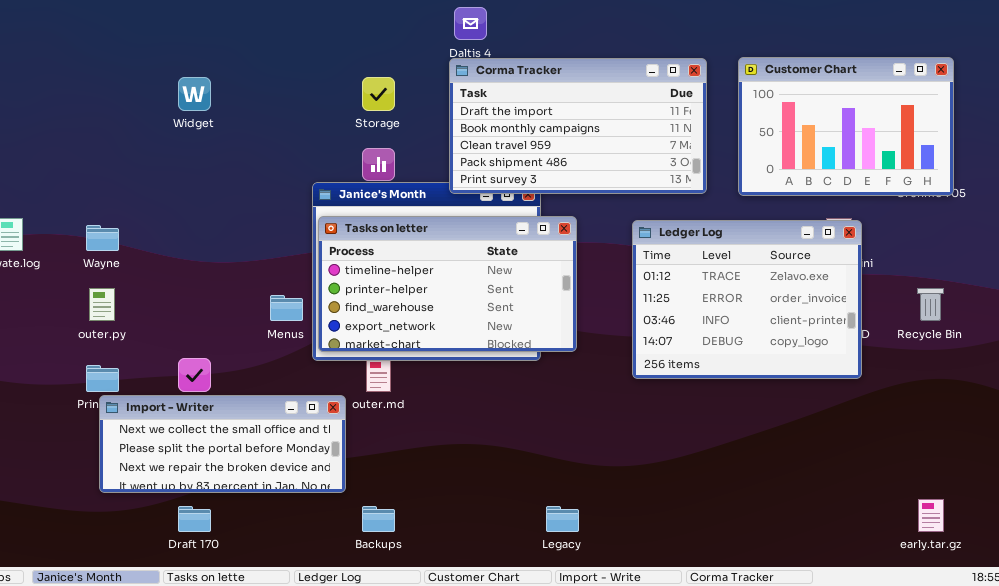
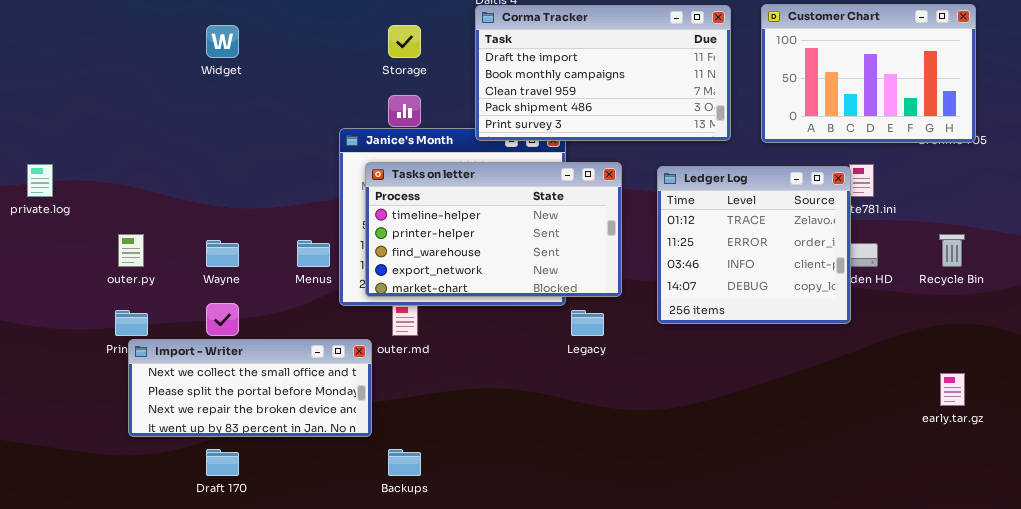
Tasks on letter: [318,216,577,352] -> [365,162,622,297], moved
Ledger Log: [632,220,862,379] -> [657,166,851,324], resized
Wayne: [86,225,119,251] -> [206,240,239,267], moved
early.tar.gz: [918,499,944,532] -> [940,373,965,406], moved
Legacy: [546,506,579,532] -> [571,310,604,336], moved

